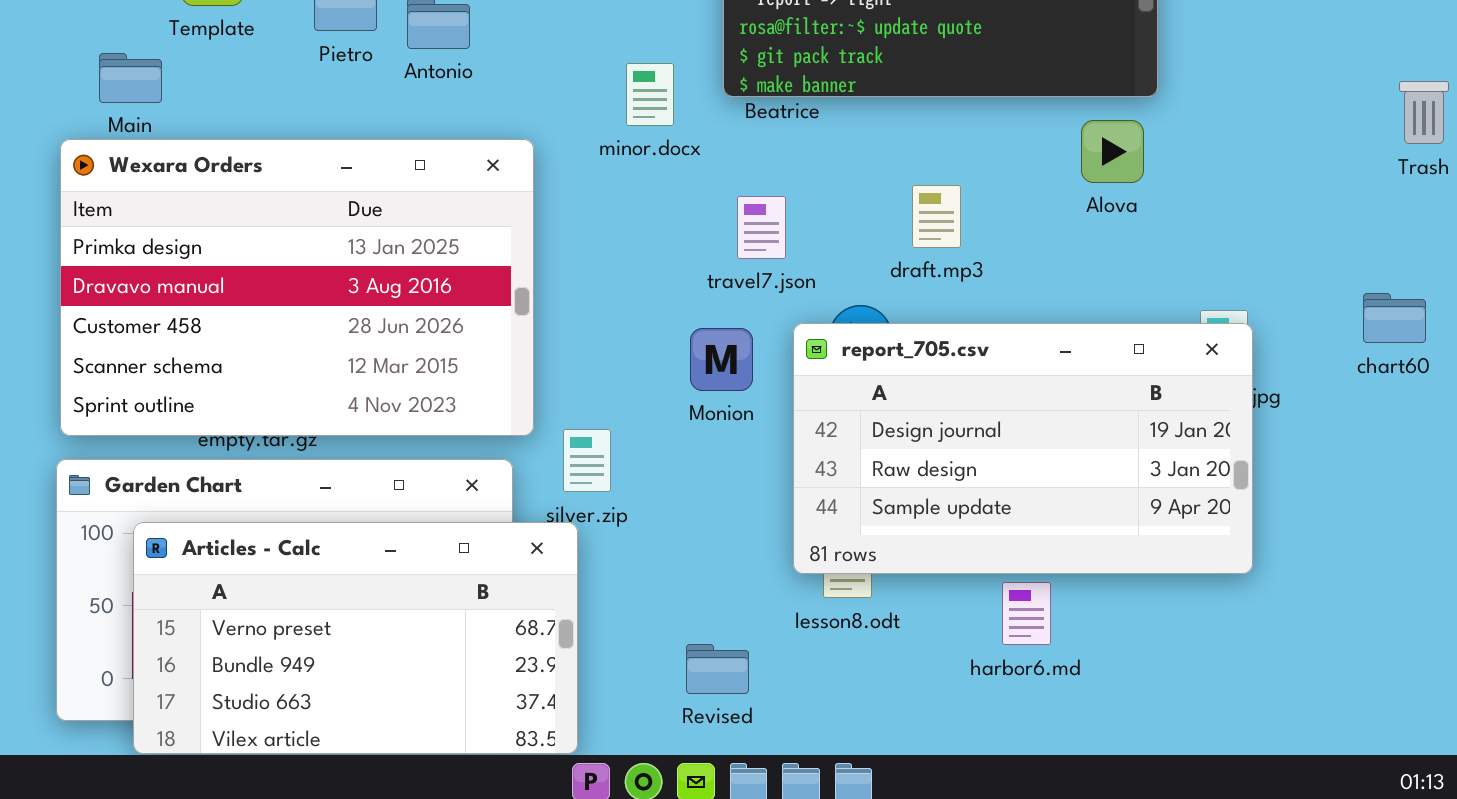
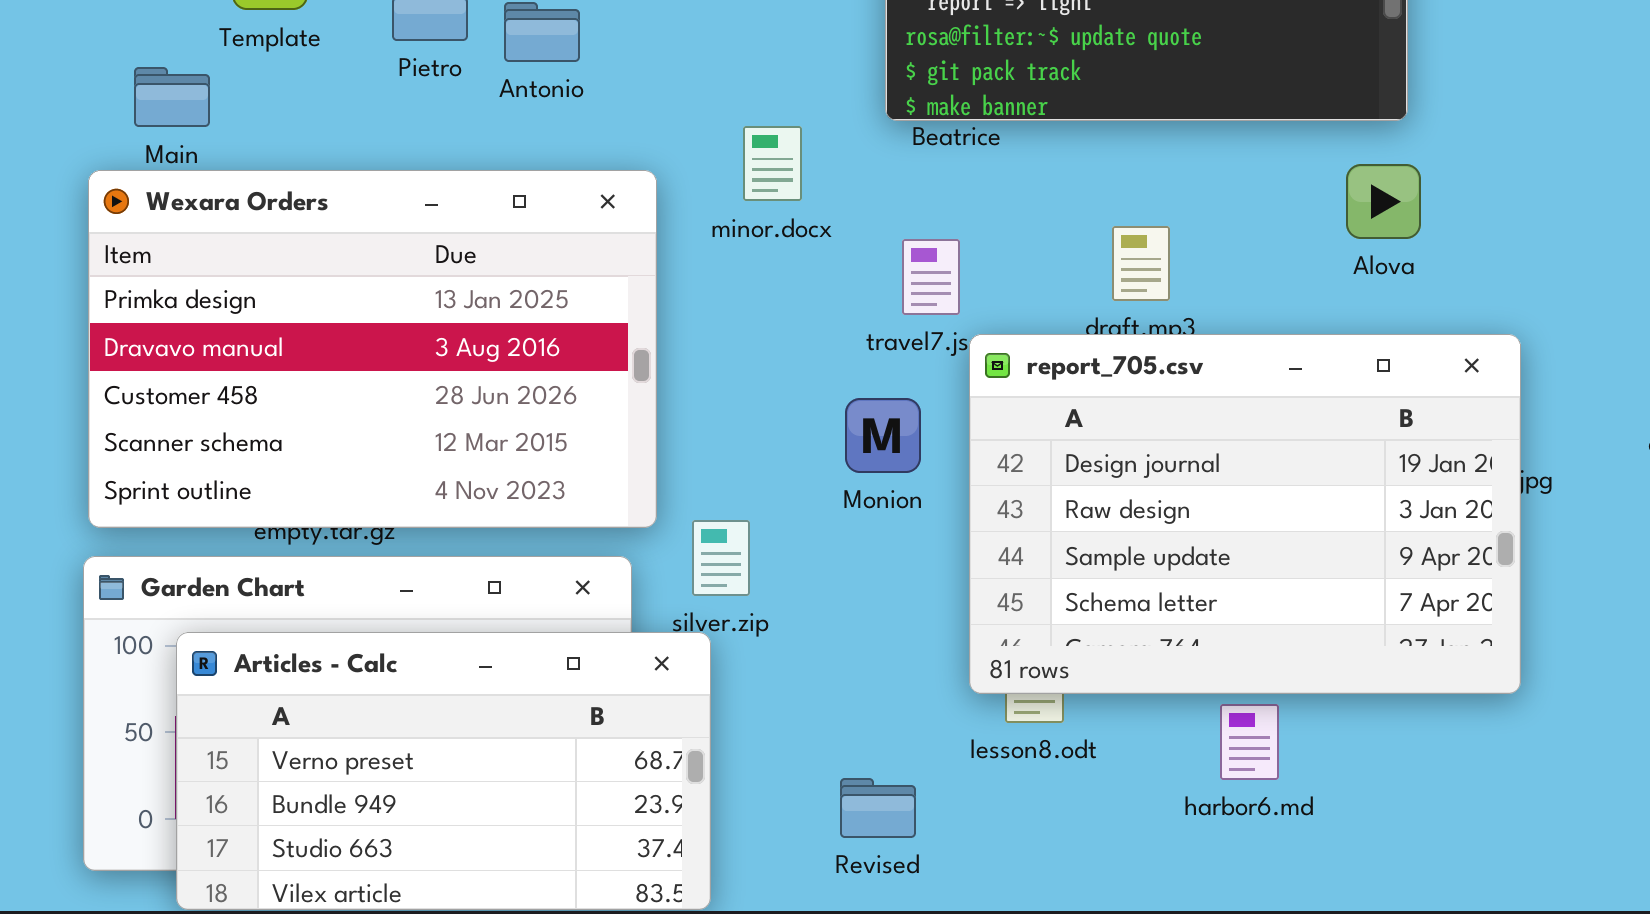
minor.docx: [626,63,674,126] -> [743,126,802,201], moved
Alova: [1081,120,1144,183] -> [1346,164,1421,239], moved
report_705.csv: [793,323,1253,574] -> [969,334,1521,694], resized

